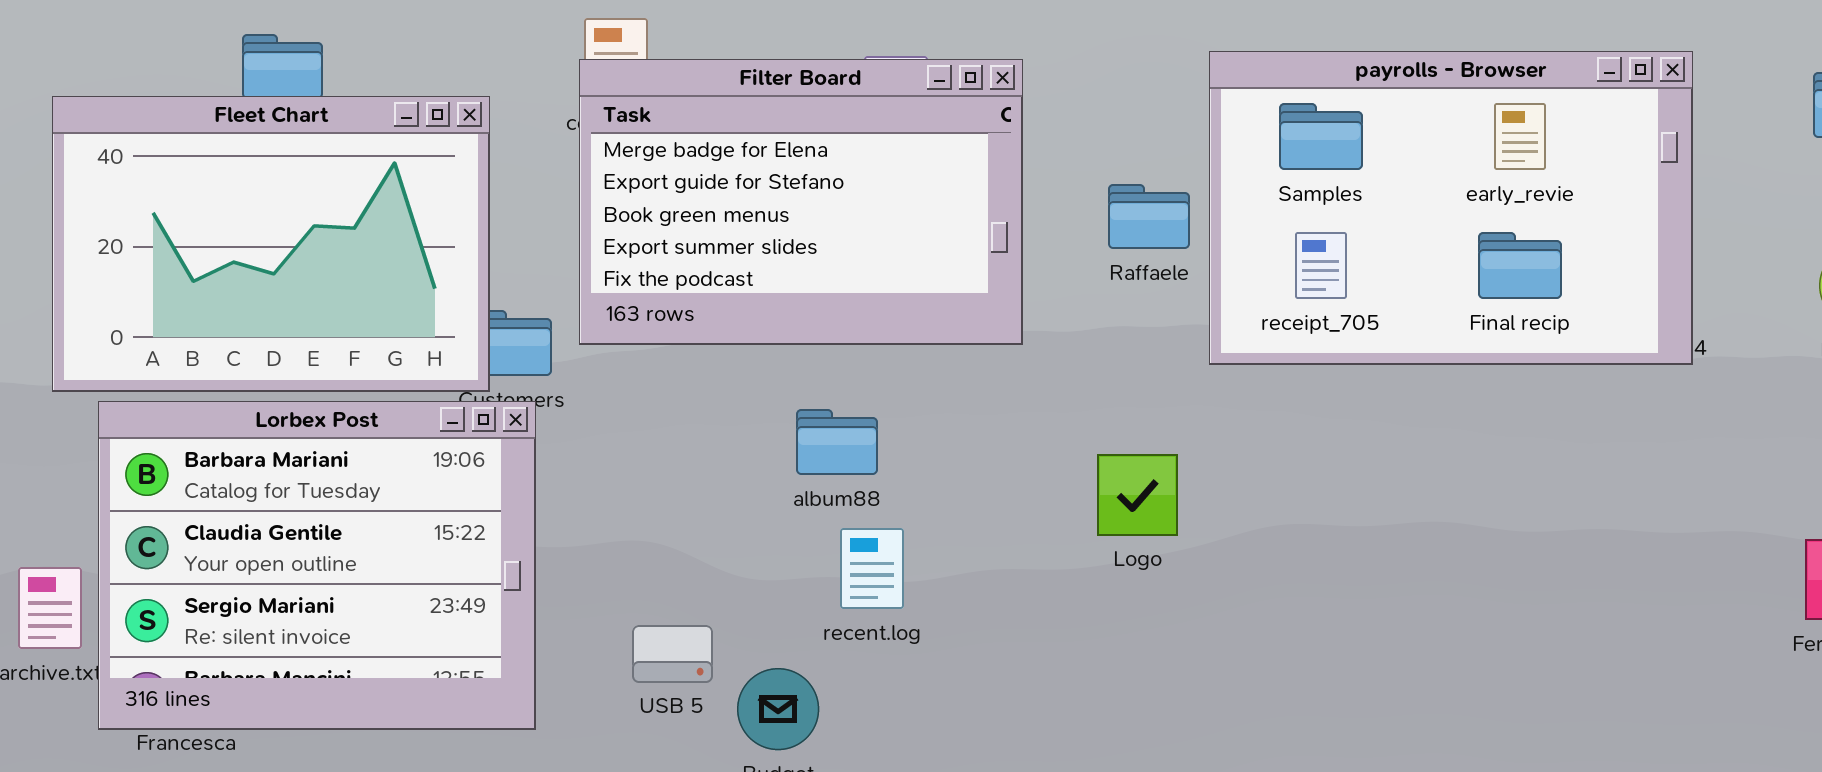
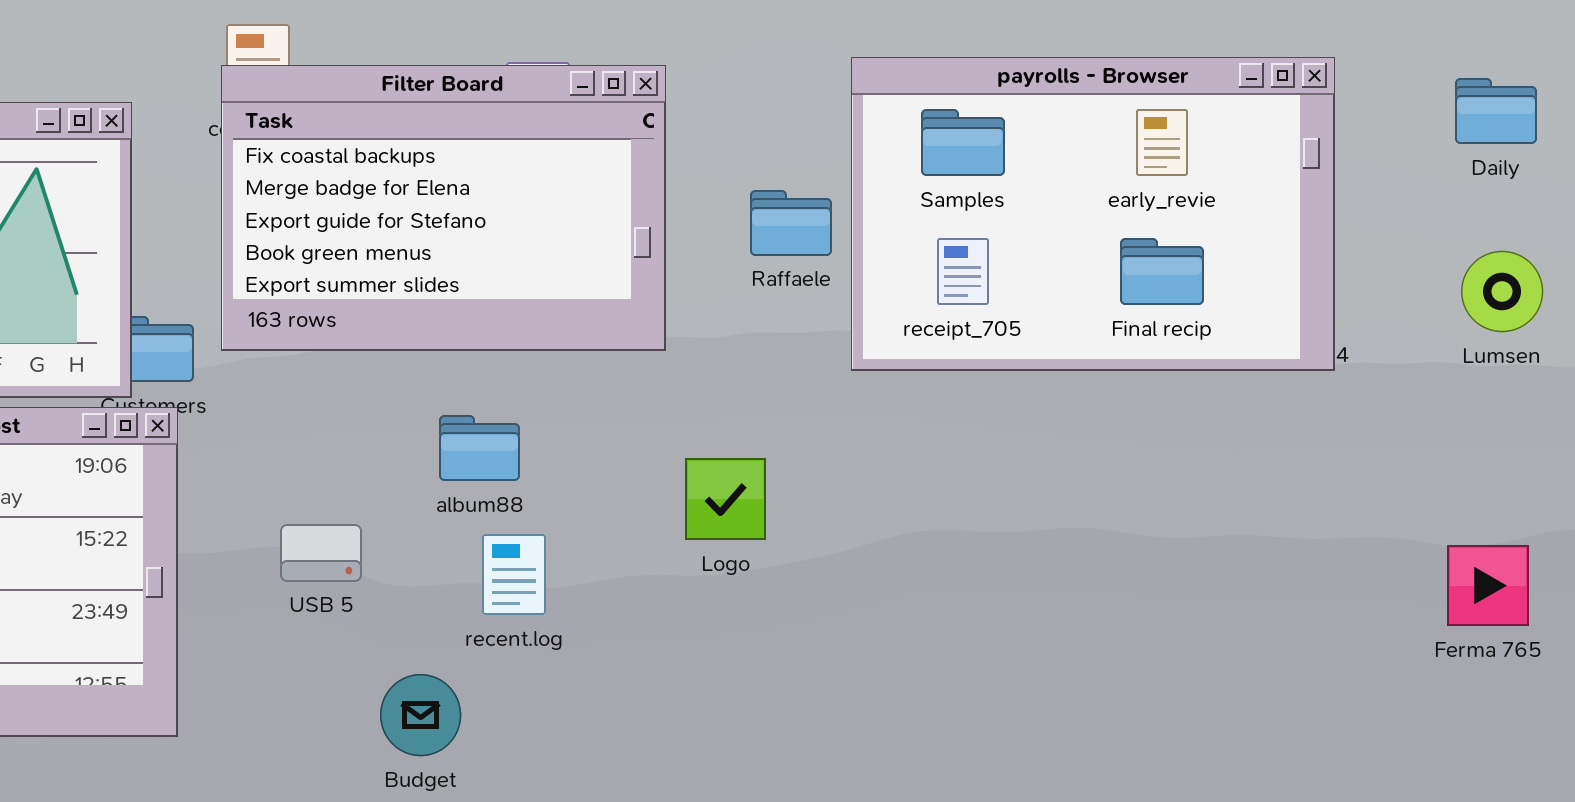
Filter Board: [579,59,1023,345] -> [221,65,666,351], scrolled up 1 row
Logo: [1097,454,1178,536] -> [685,458,766,540], moved
USB 5: [632,625,713,683] -> [280,524,362,582], moved

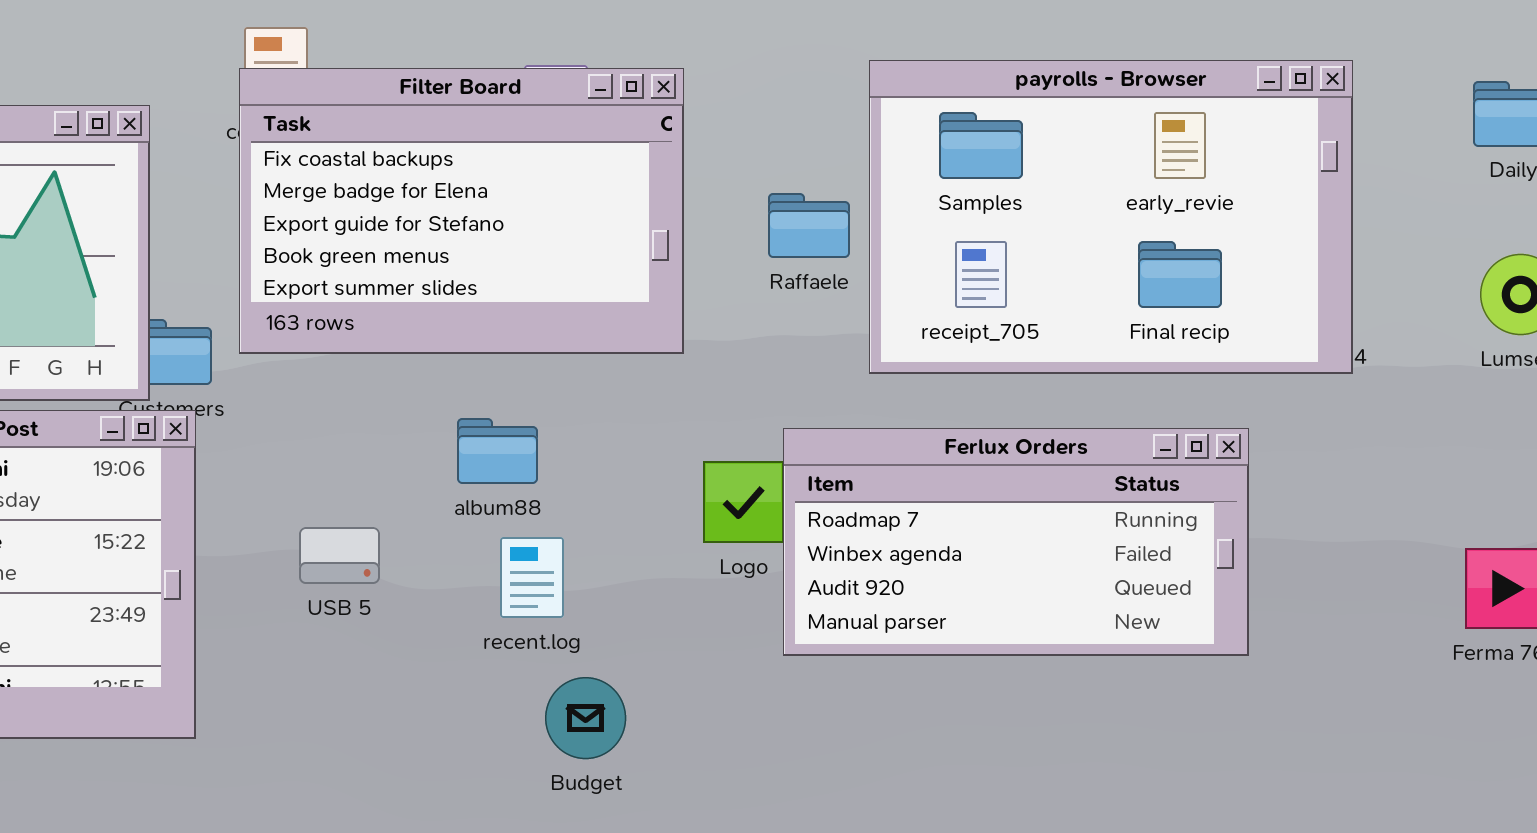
Ferlux Orders: none -> [783,428,1249,656], opened
Budget: [380,674,461,756] -> [545,677,626,759], moved

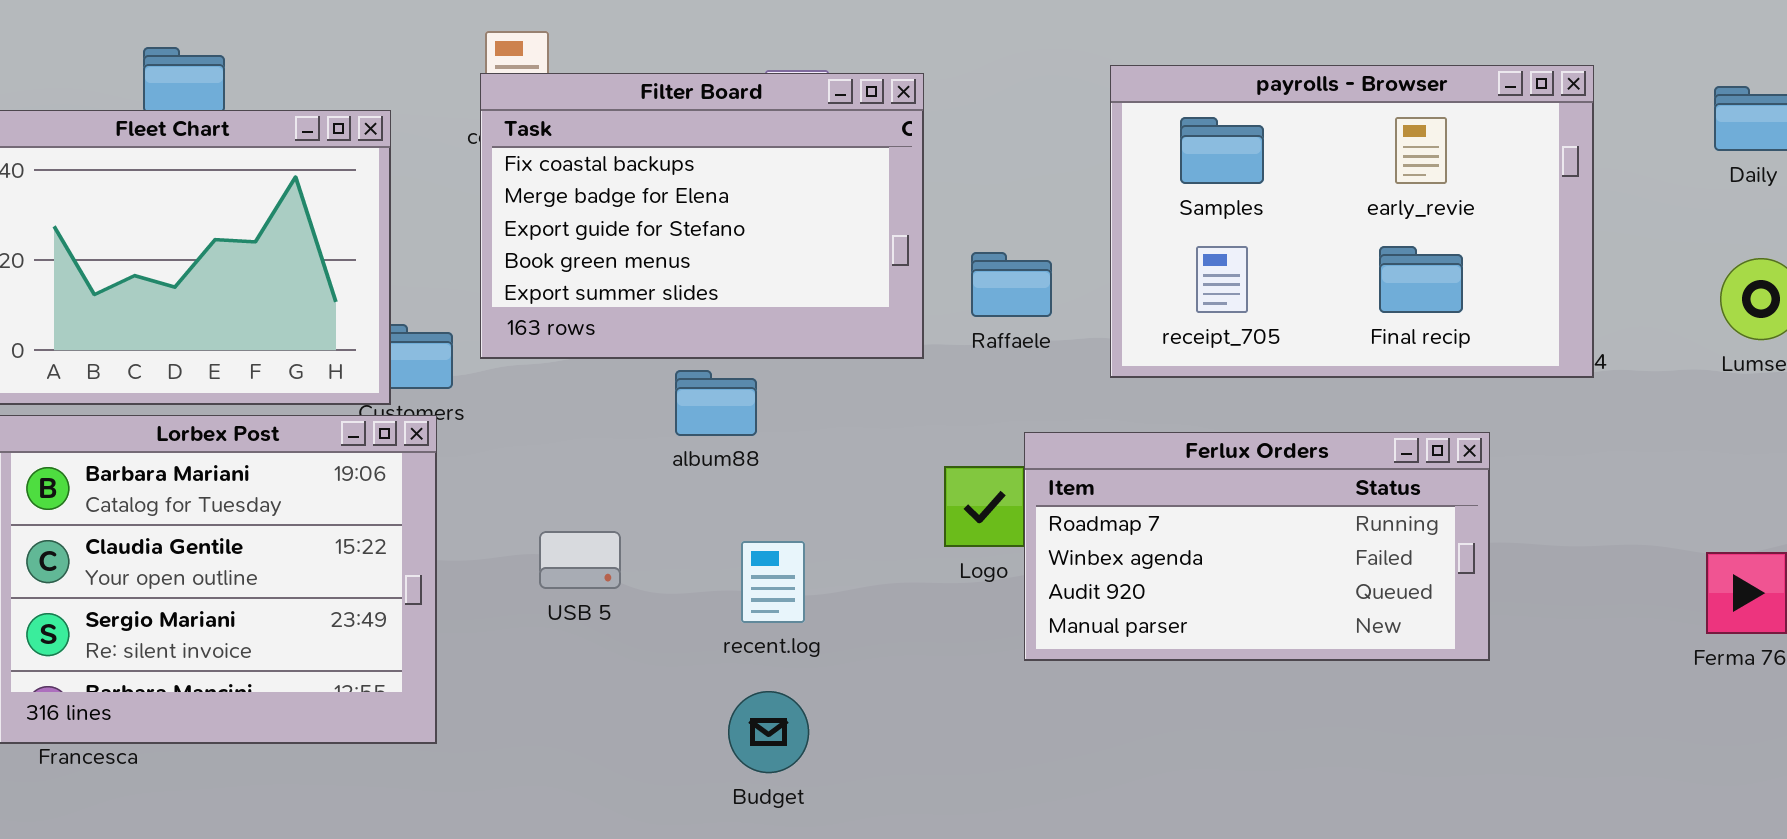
Raffaele: [768,193,850,258] -> [971,252,1052,317], moved
album88: [457,418,538,484] -> [675,370,757,436], moved
Budget: [545,677,626,759] -> [728,691,809,773], moved

